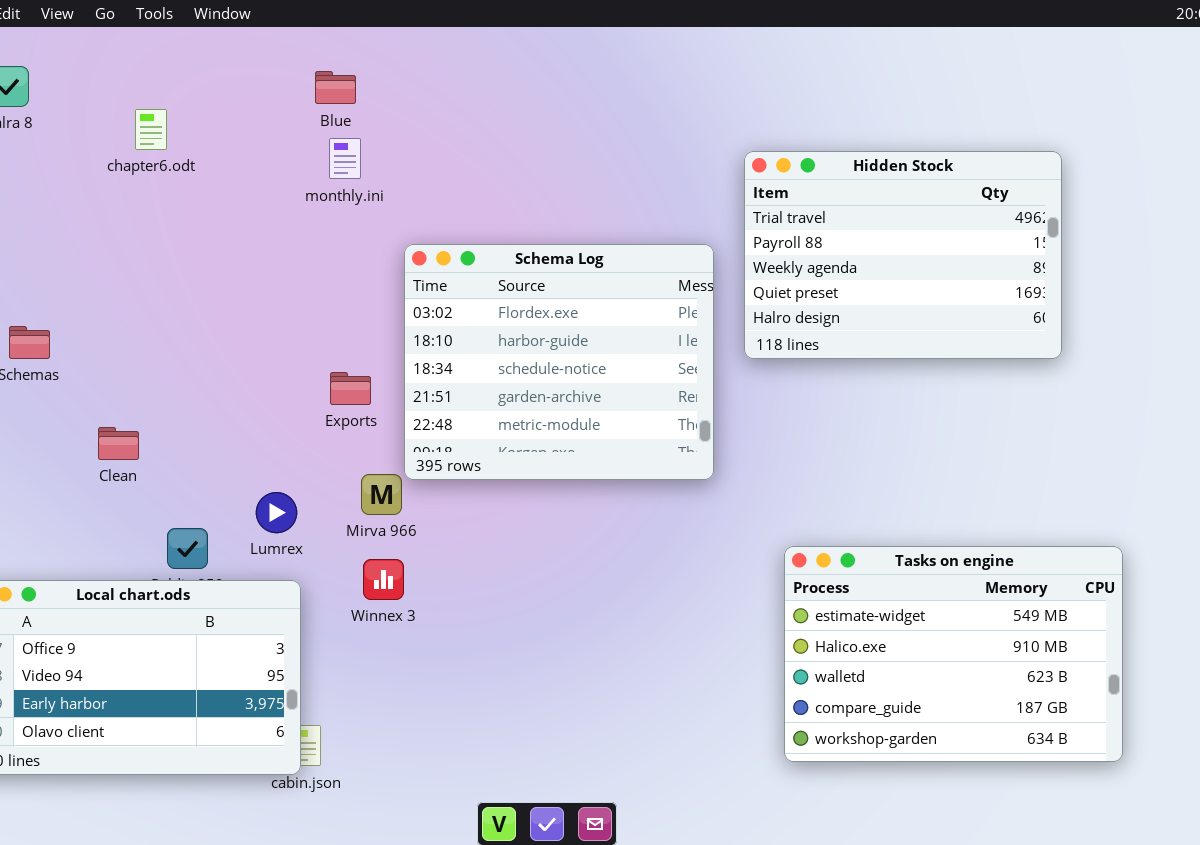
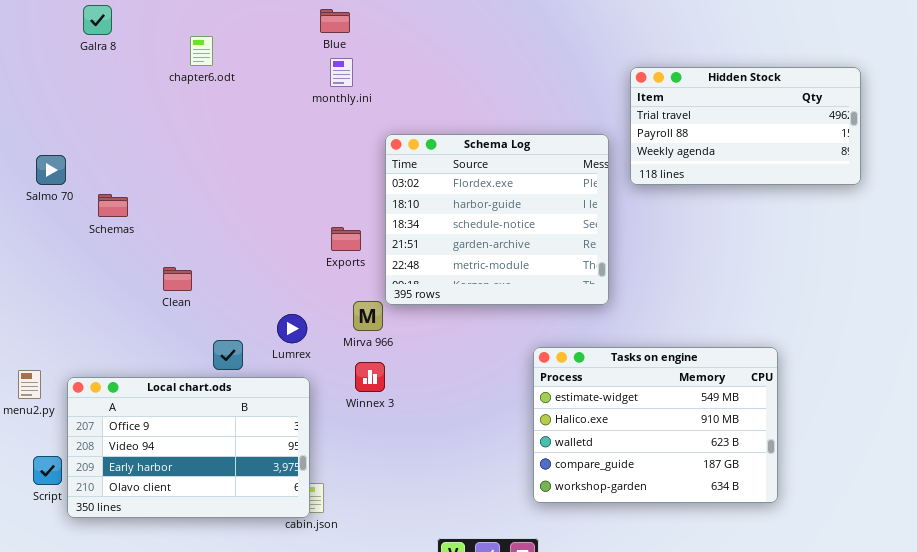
Hidden Stock: [744,151,1062,359] -> [630,67,861,185], resized
Tasks on engine: [784,546,1123,762] -> [533,347,778,503], moved

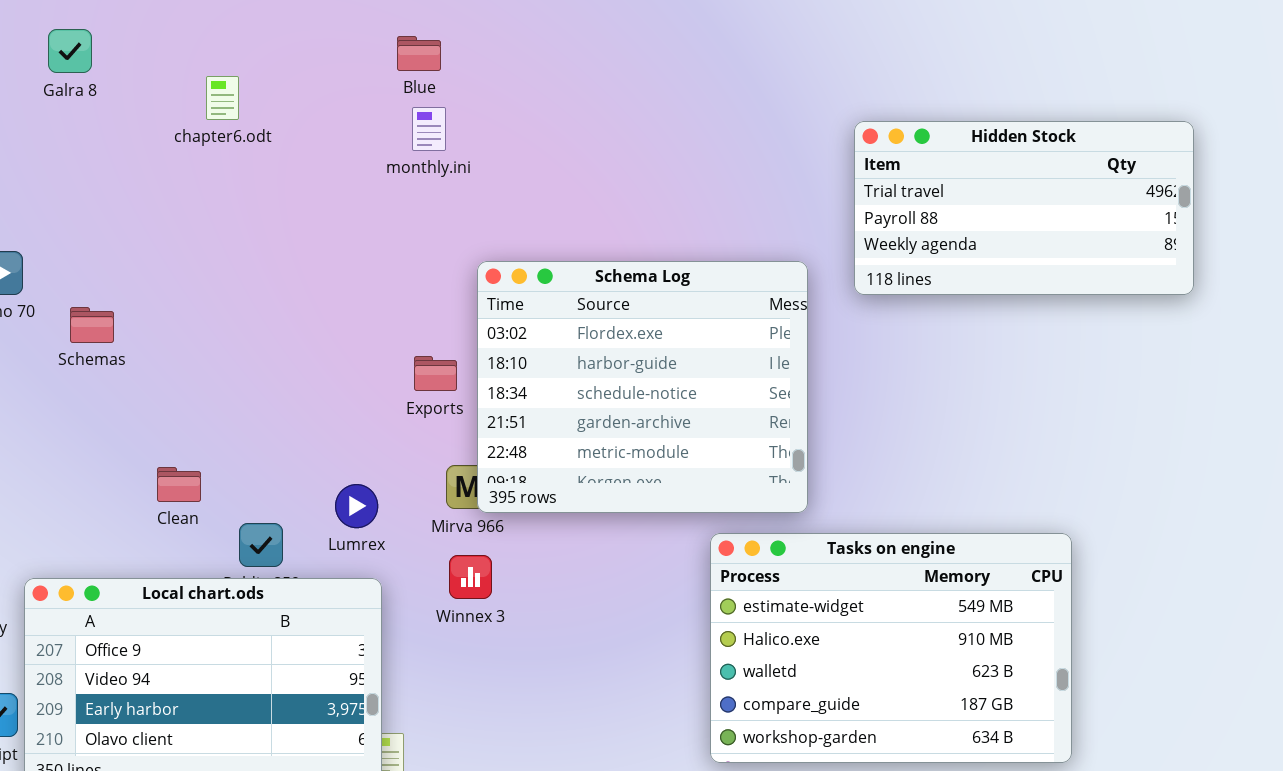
Schema Log: [385,134,609,305] -> [477,261,808,513], moved
Clean: [163,267,192,291] -> [157,467,201,502], moved

